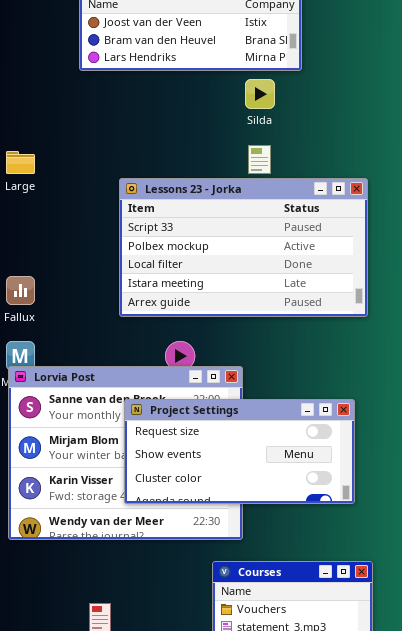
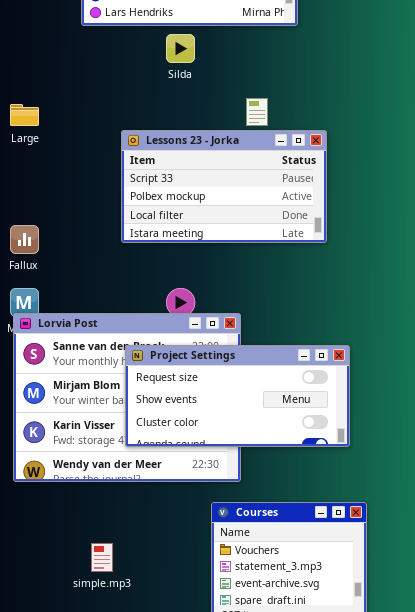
Silda: [245,79,275,109] -> [166,34,195,63], moved
Lessons 23 - Jorka: [119,178,368,317] -> [121,130,327,243], resized

